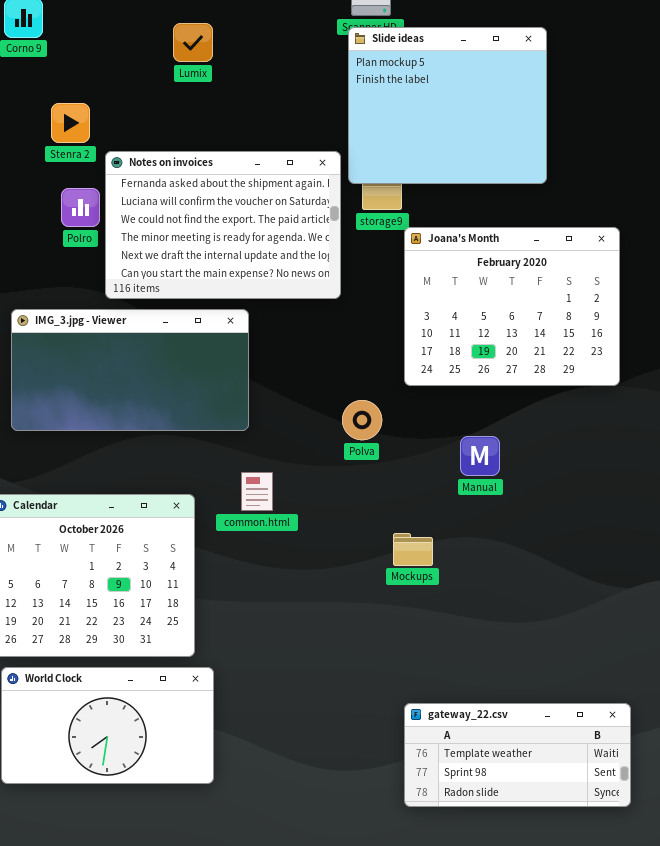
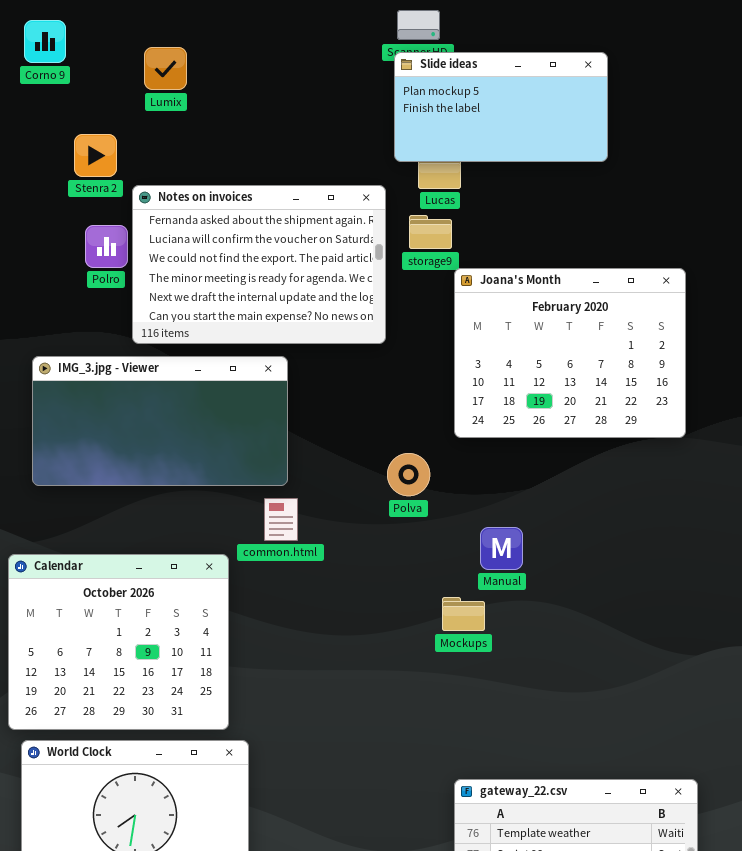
Lumix: [173,23,213,62] -> [144,47,187,90], moved
Slide ideas: [348,27,547,184] -> [394,52,608,162], resized
Manual: [460,436,500,476] -> [480,527,523,570], moved
common.html: [241,472,273,511] -> [264,498,298,541], moved

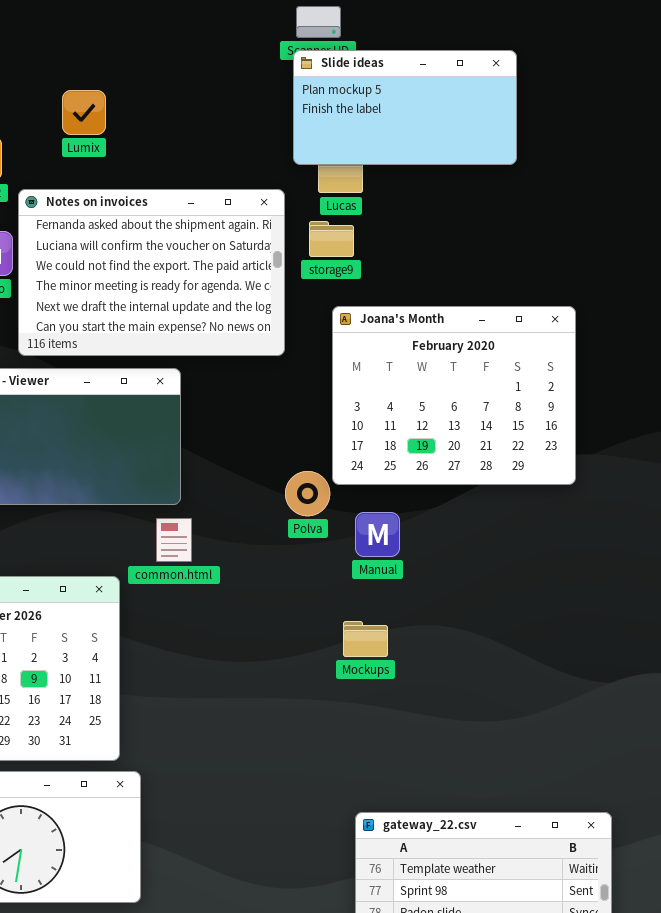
Lumix: [144,47,187,90] -> [62,90,106,135], moved
Joana's Month: [454,268,686,438] -> [332,306,576,485], moved
Manual: [480,527,523,570] -> [355,512,400,557], moved

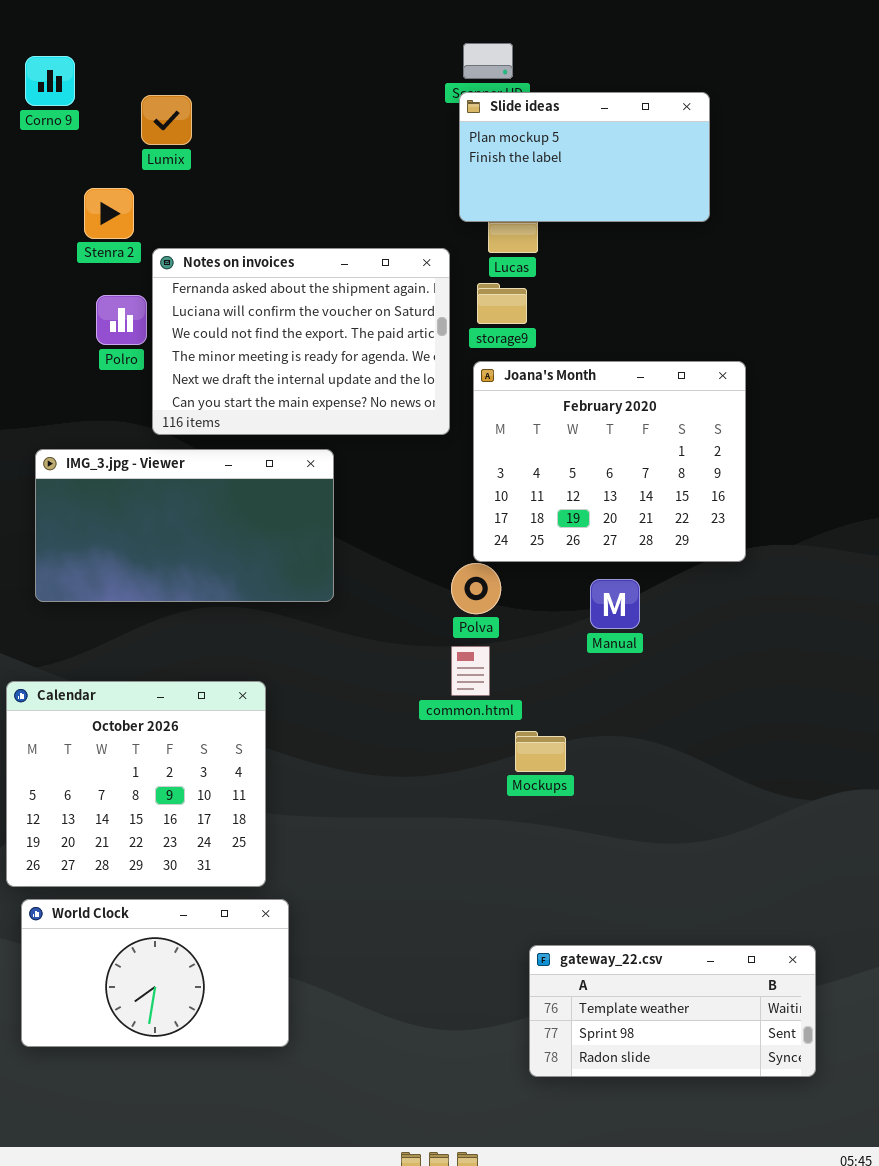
Lumix: [62,90,106,135] -> [141,95,192,145], moved
Joana's Month: [332,306,576,485] -> [473,361,746,562], moved
Manual: [355,512,400,557] -> [590,579,640,629], moved
common.html: [156,518,192,562] -> [451,646,490,696], moved

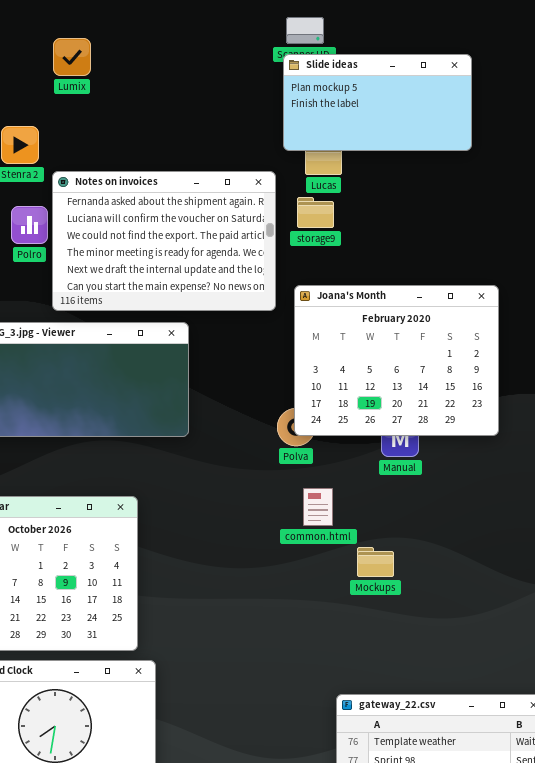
Lumix: [141,95,192,145] -> [53,38,91,76], moved
Joana's Month: [473,361,746,562] -> [294,285,499,436], moved
common.html: [451,646,490,696] -> [303,488,333,526], moved
Mockups: [515,731,566,772] -> [357,547,394,577], moved

